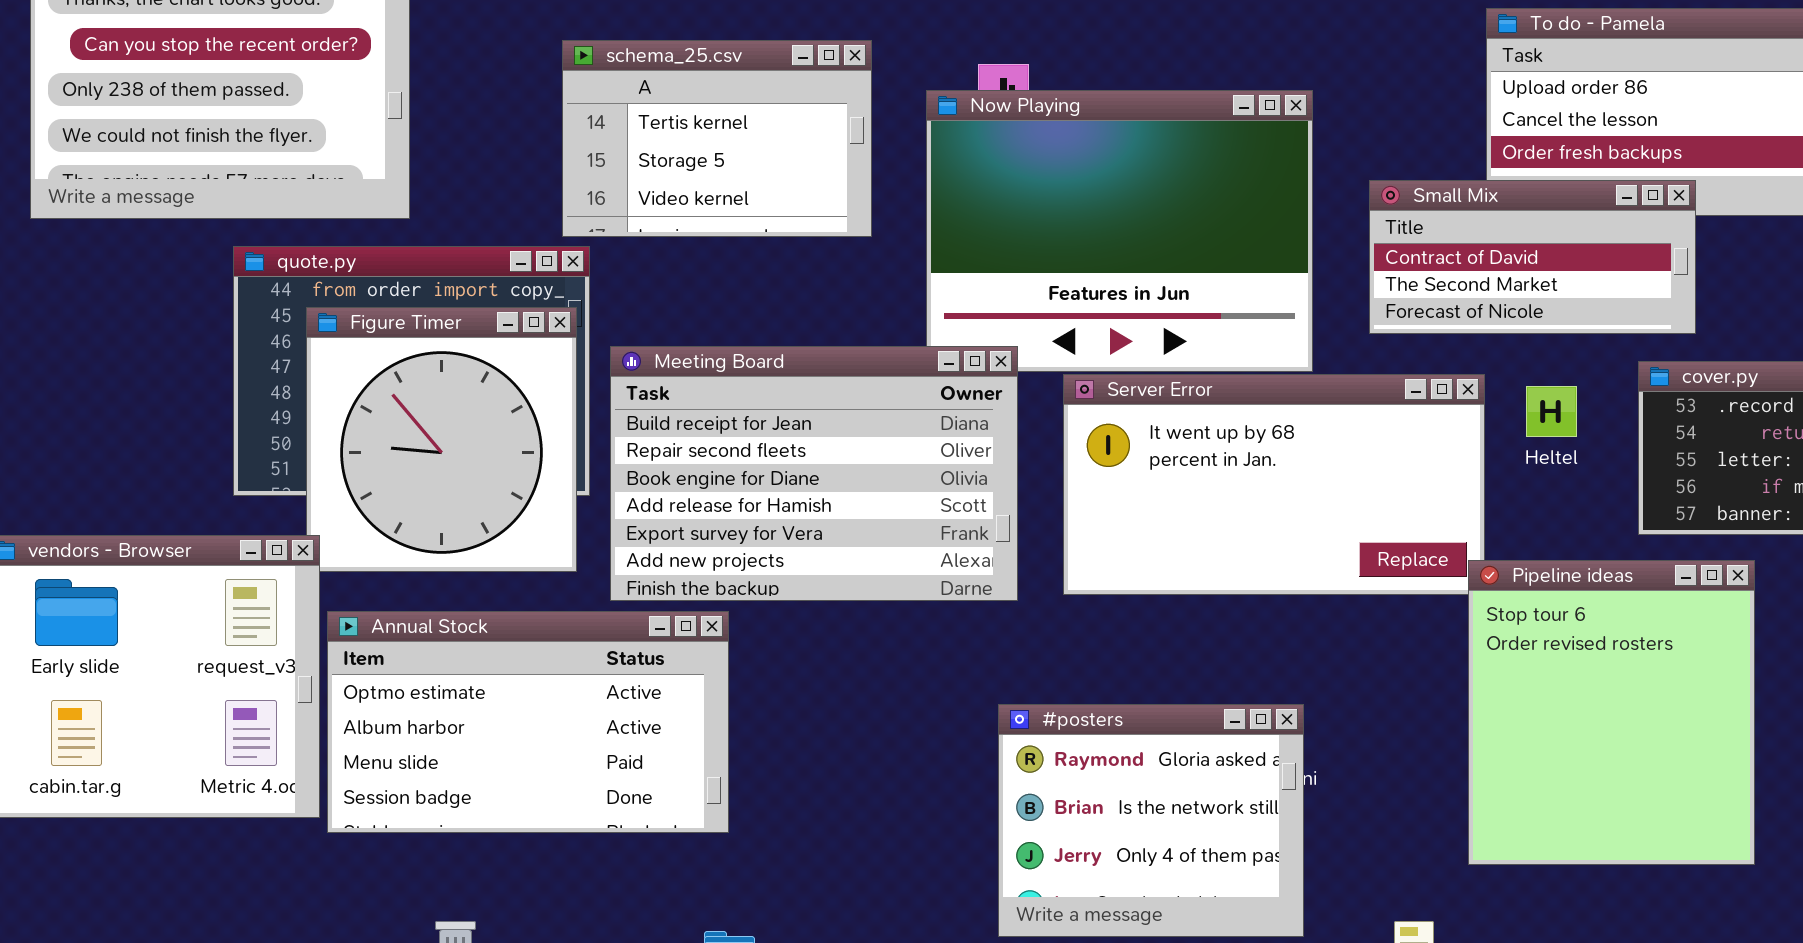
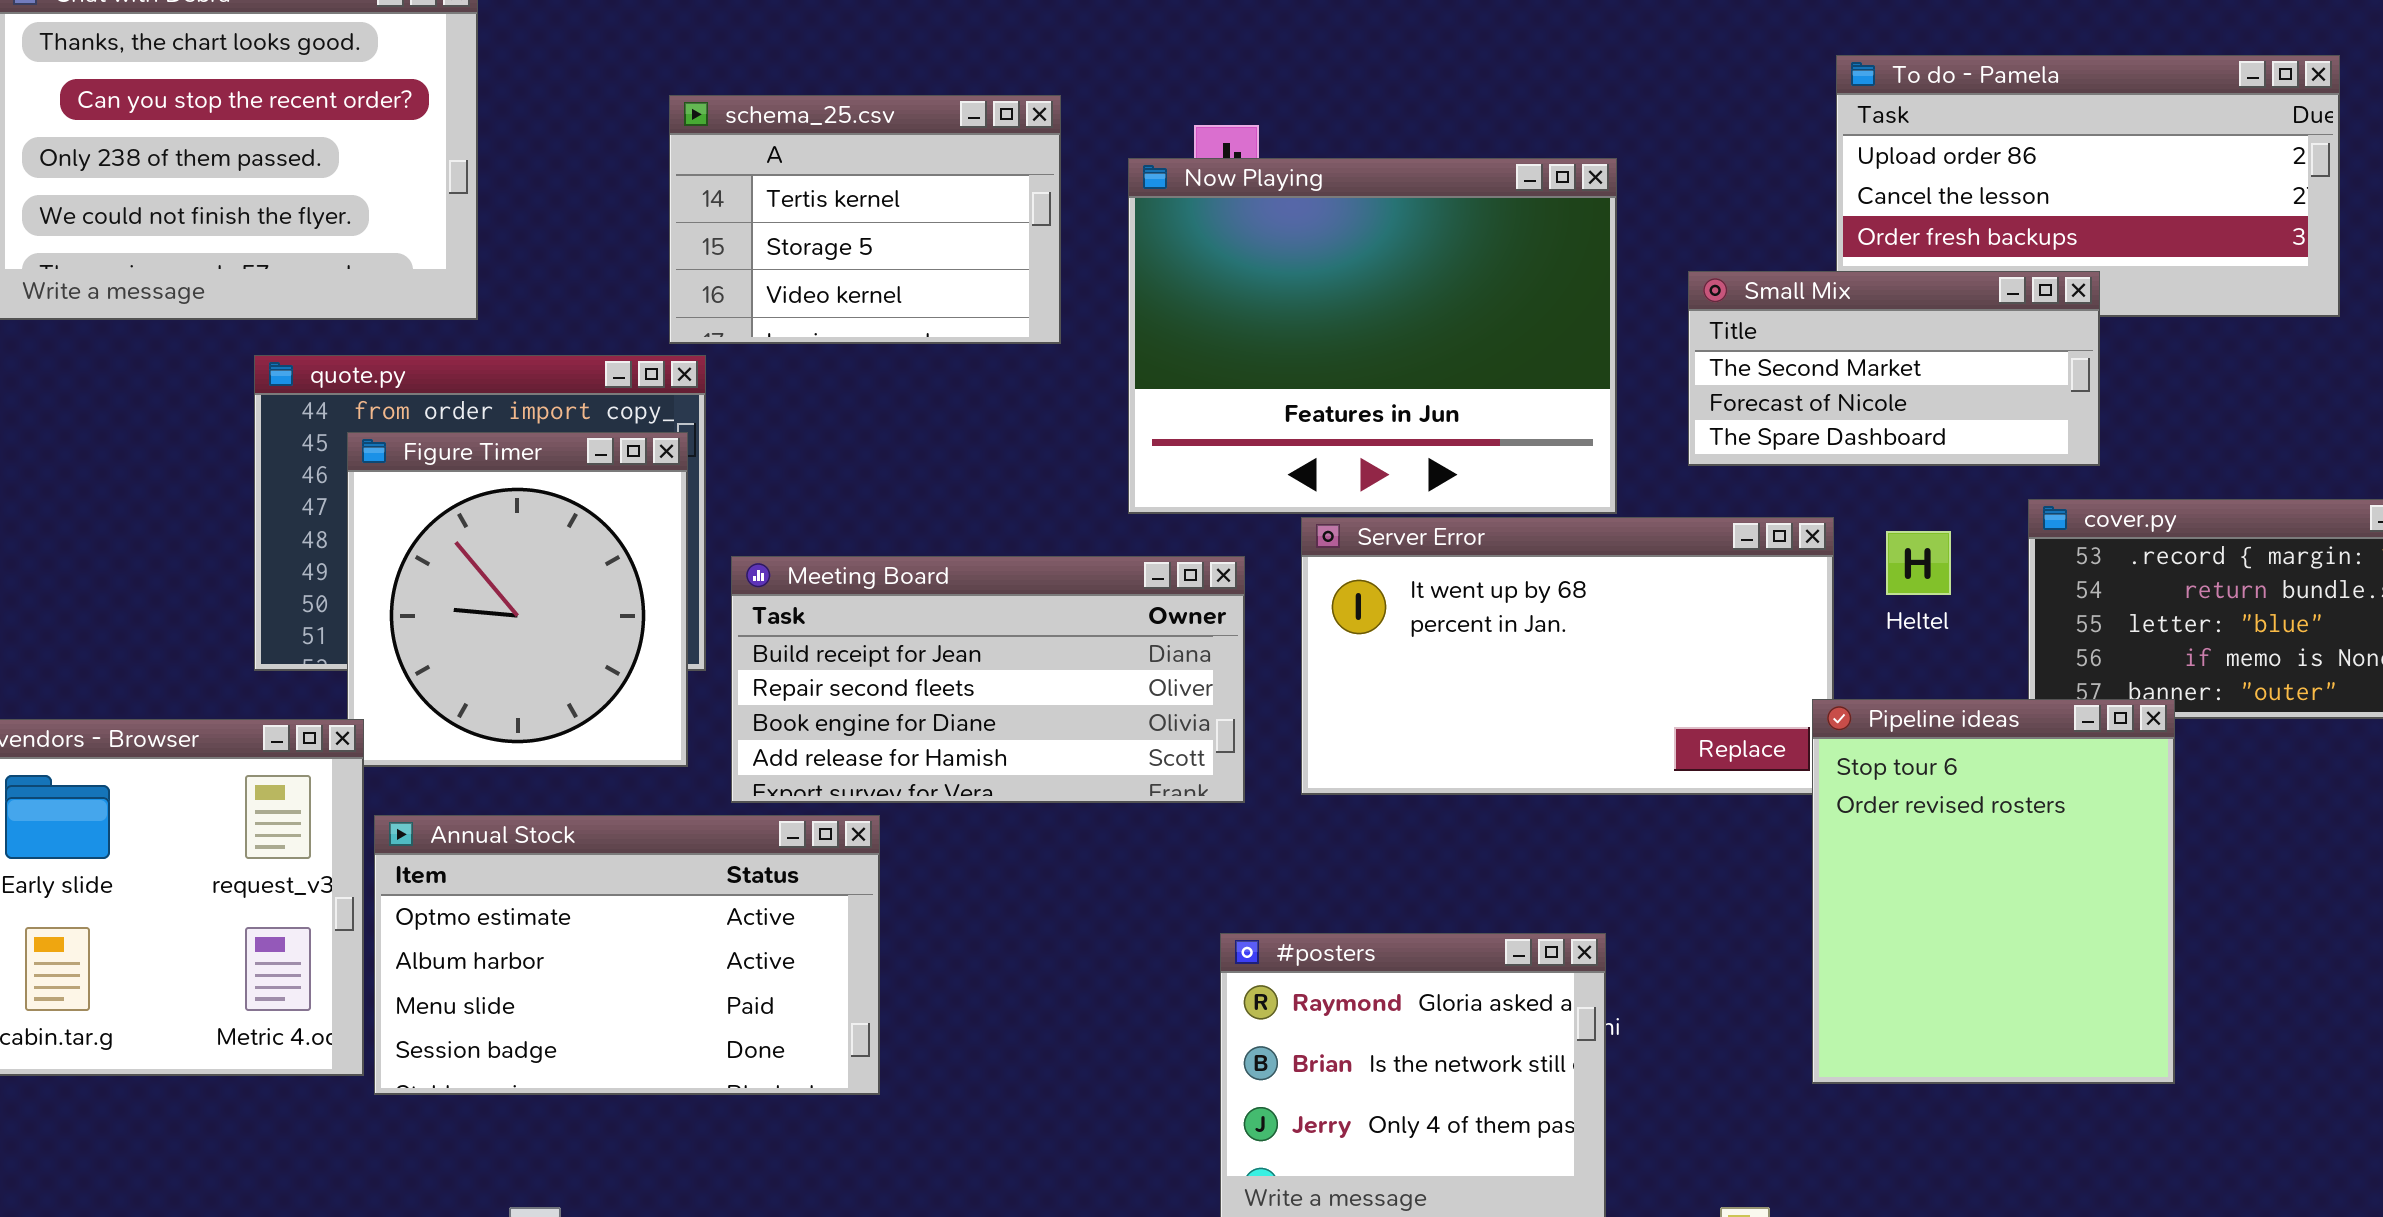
Small Mix: [1369,180,1696,334] -> [1688,271,2100,466], scrolled down 1 row
Meeting Board: [610,346,1018,601] -> [731,556,1245,803], resized
Pipeline ideas: [1468,560,1755,865] -> [1812,699,2175,1084], moved

